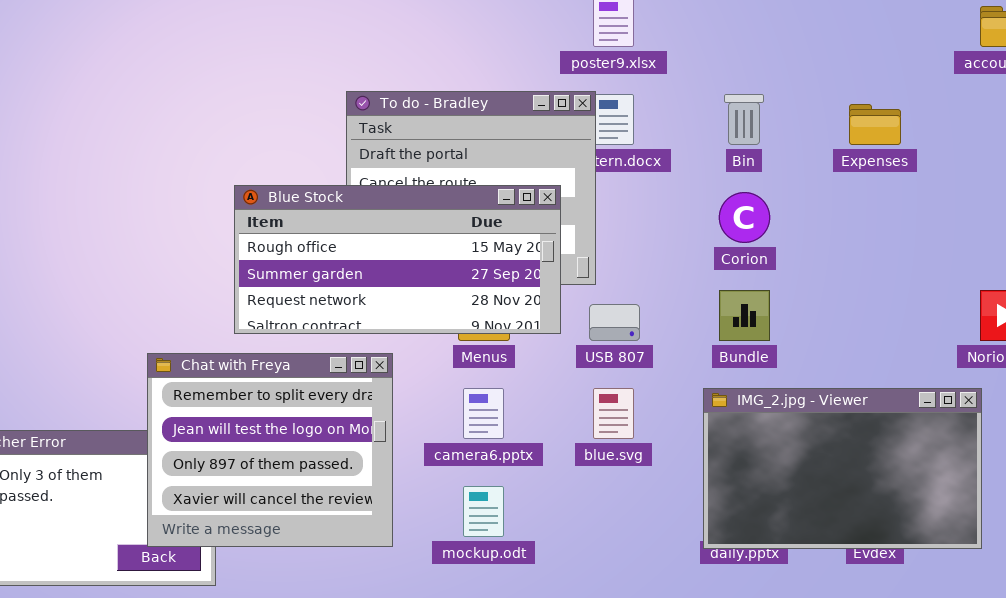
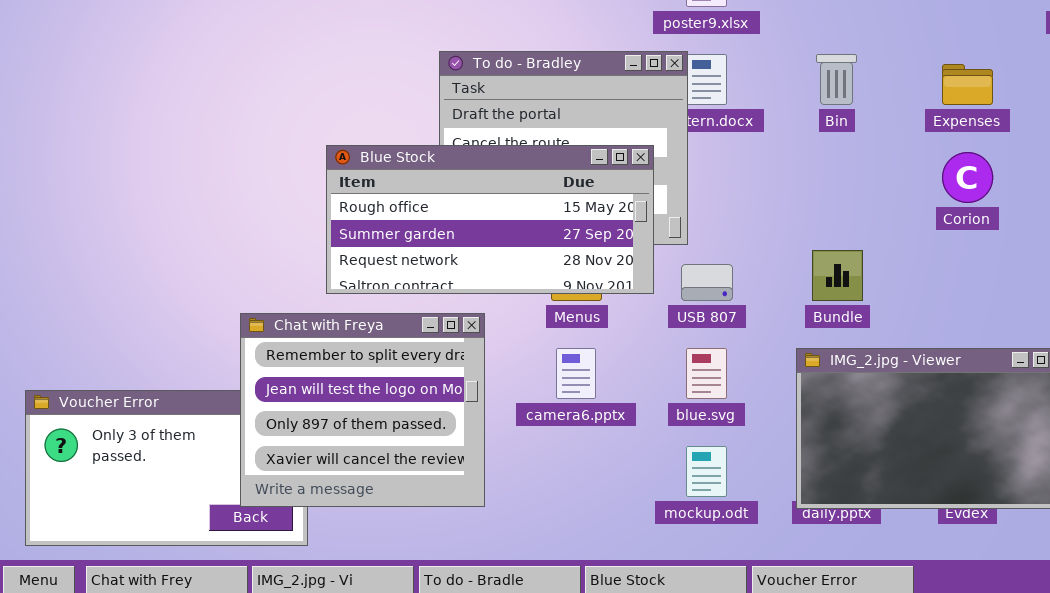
Corion: [719,192,770,243] -> [942,152,993,203], moved
mockup.odt: [463,486,504,537] -> [686,446,727,497], moved

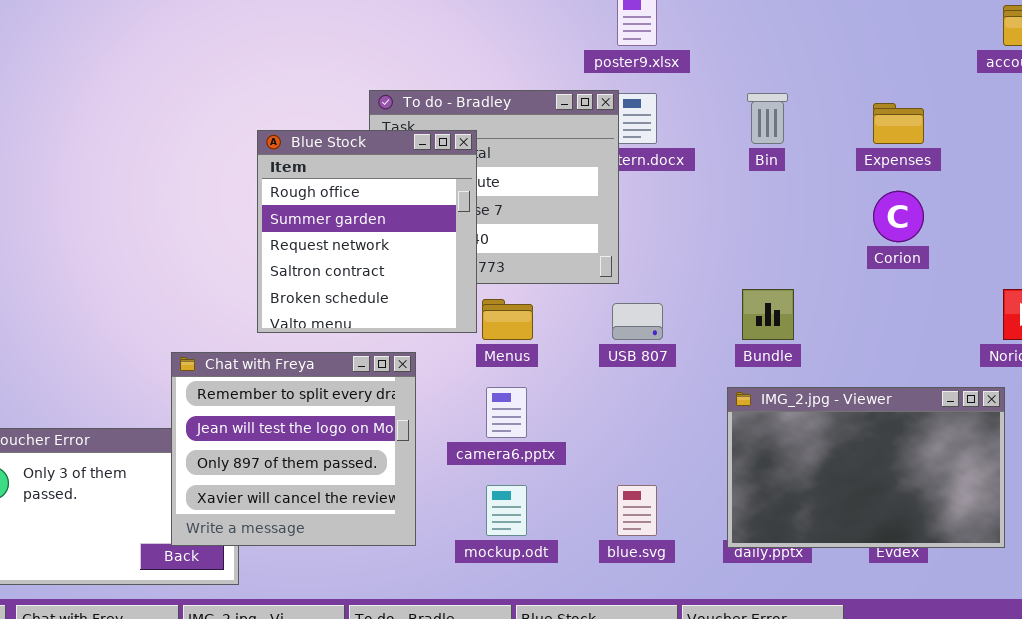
Blue Stock: [326,145,654,294] -> [257,130,477,333], resized
blue.svg: [686,348,727,399] -> [617,485,657,536], moved
mockup.odt: [686,446,727,497] -> [486,485,527,536], moved

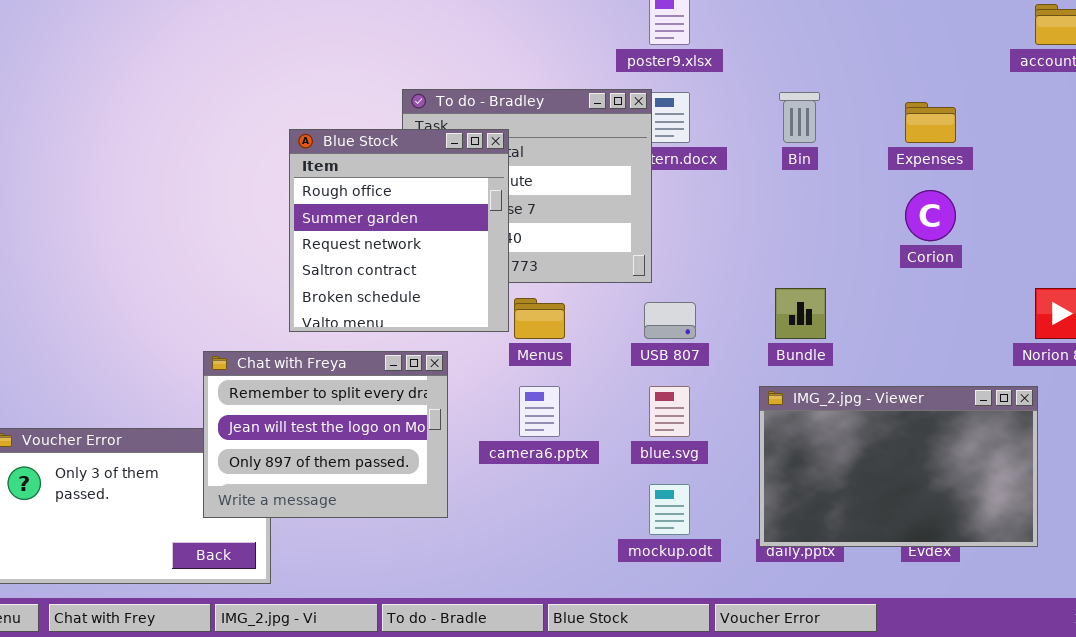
Chat with Freya: [171,352,416,546] -> [203,351,448,518], resized
mockup.odt: [486,485,527,536] -> [649,484,690,535], moved
blue.svg: [617,485,657,536] -> [649,386,690,437], moved

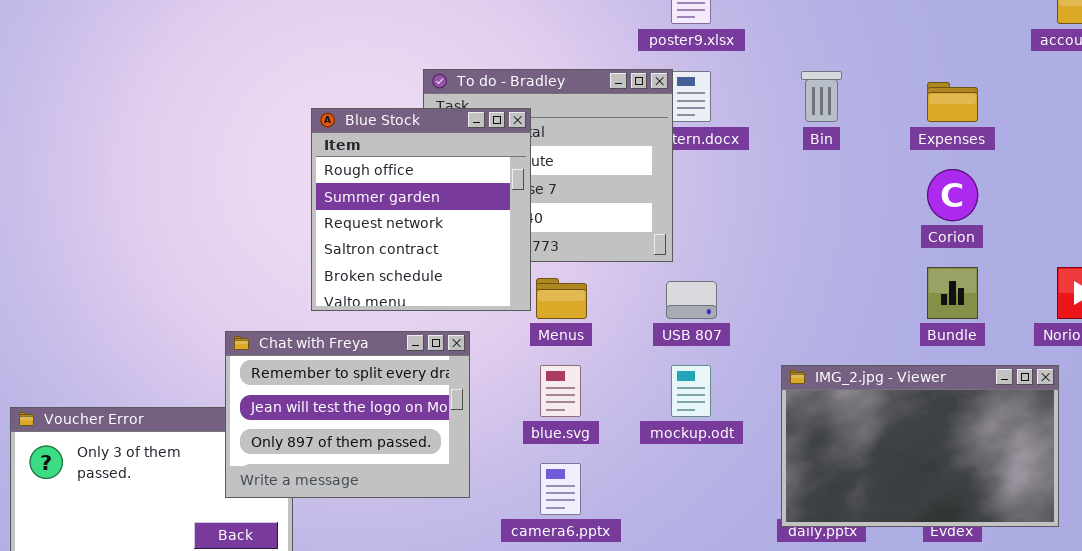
Bundle: [775,288,826,339] -> [927,267,978,319], moved
camera6.pptx: [519,386,560,437] -> [540,463,581,515], moved
blue.svg: [649,386,690,437] -> [540,365,581,417], moved
mockup.odt: [649,484,690,535] -> [671,365,711,417], moved

